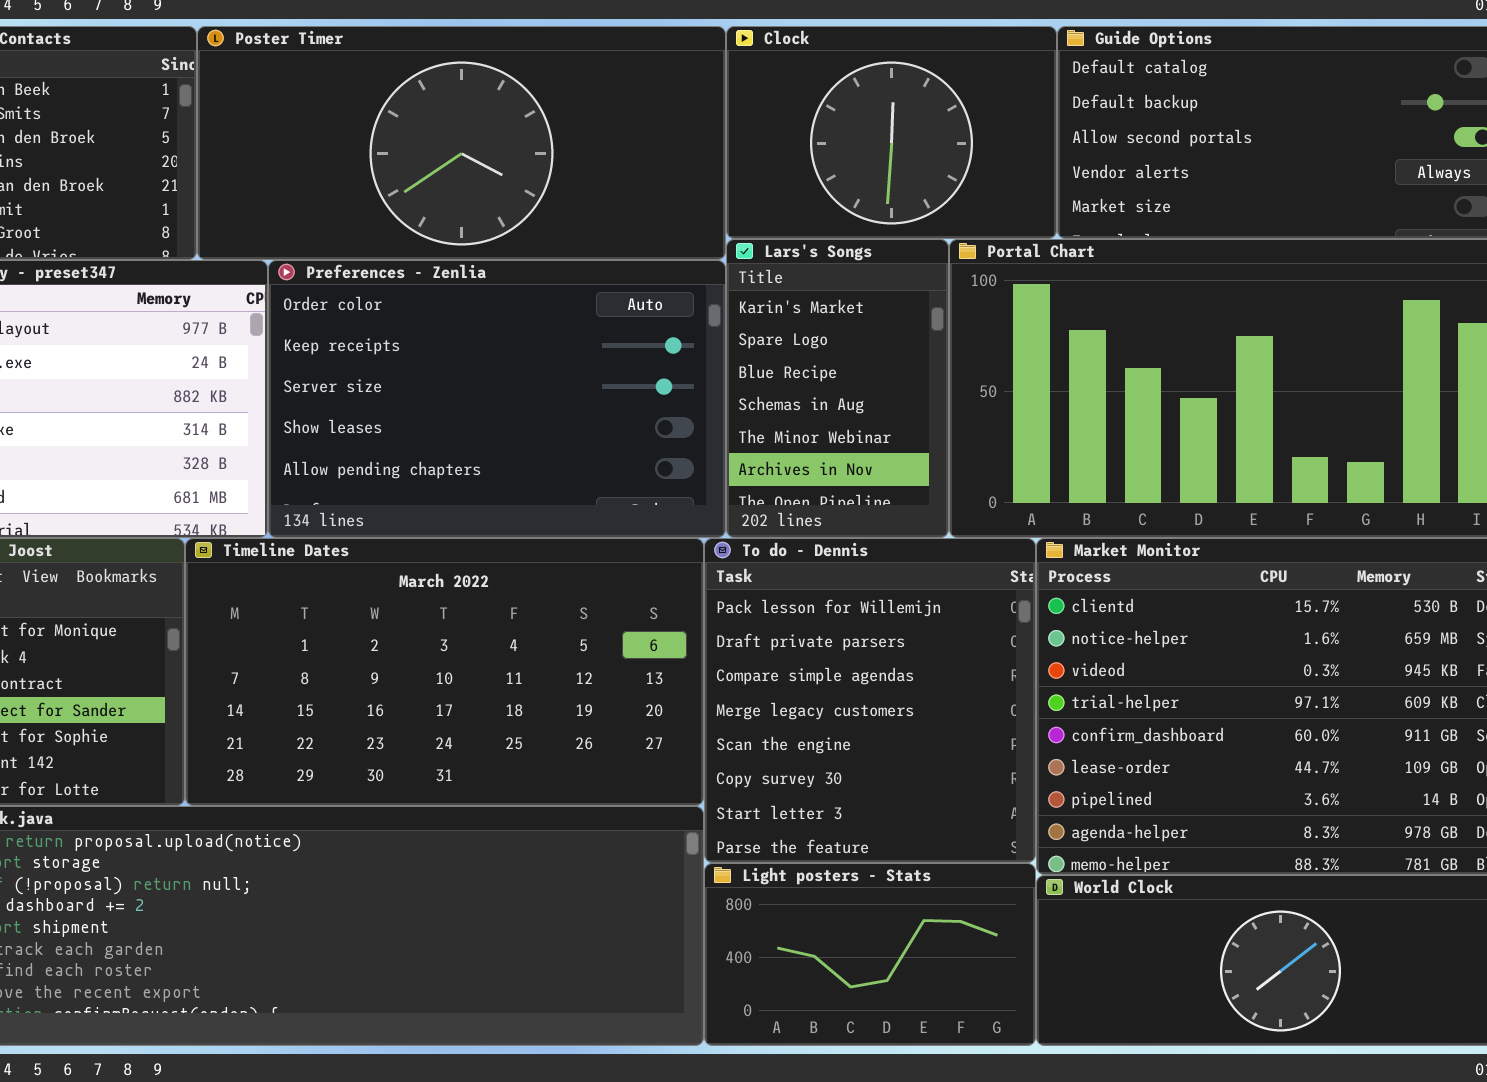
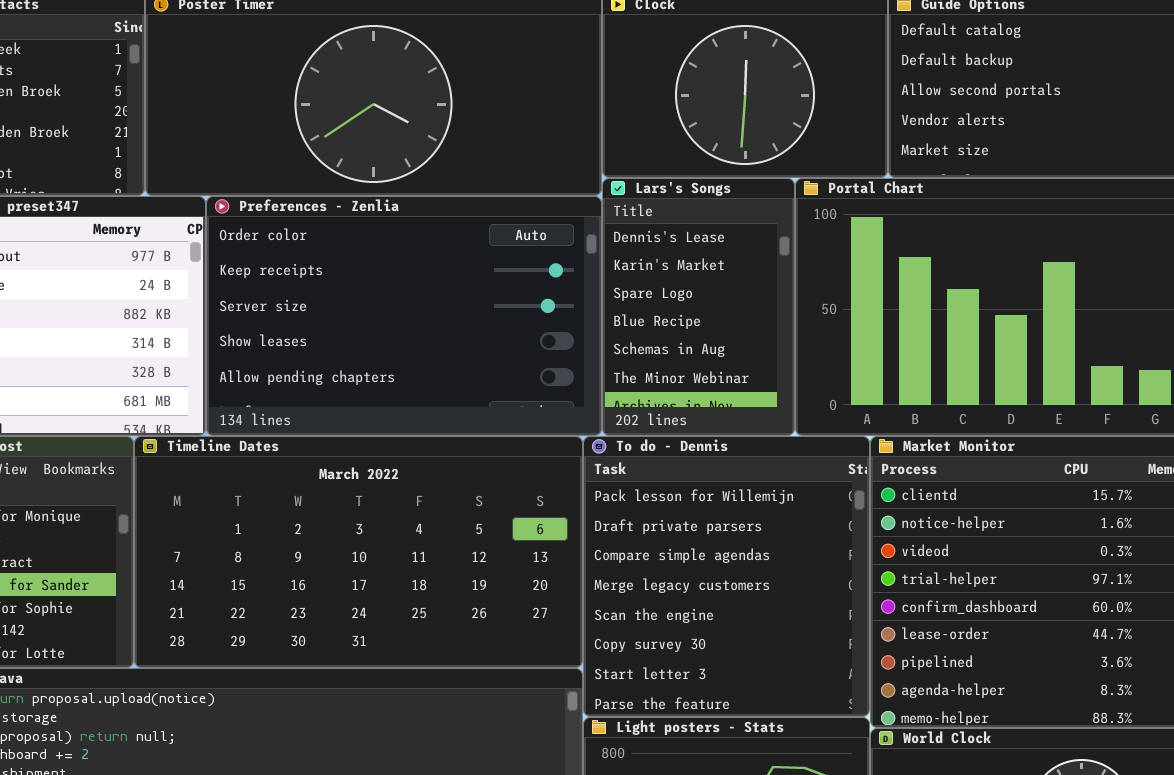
Lars's Songs: [726,239,949,538] -> [602,178,795,436], scrolled up 1 row

